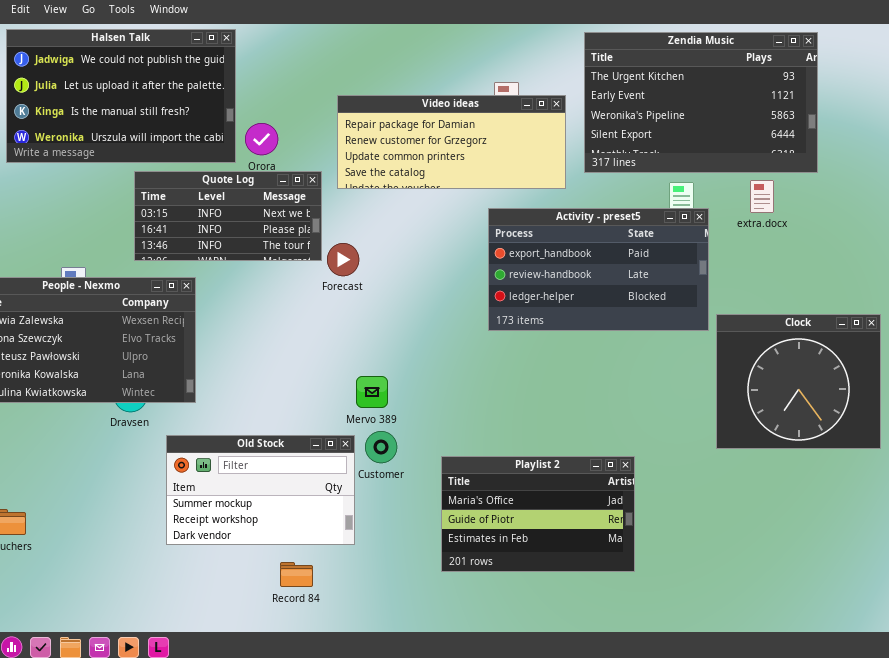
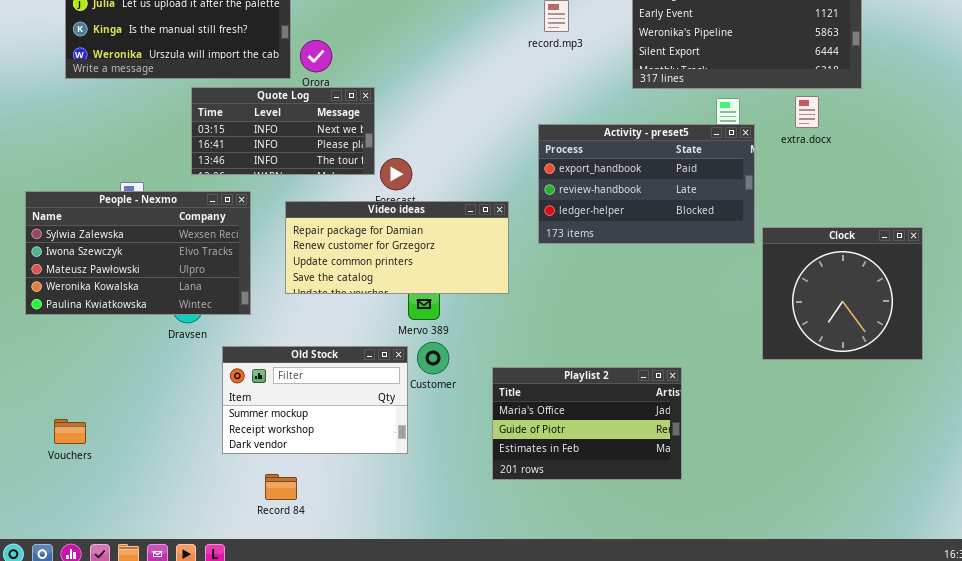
Video ideas: [337,95,566,189] -> [285,201,509,294], moved
Record 84: [280,562,313,587] -> [265,474,297,500], moved

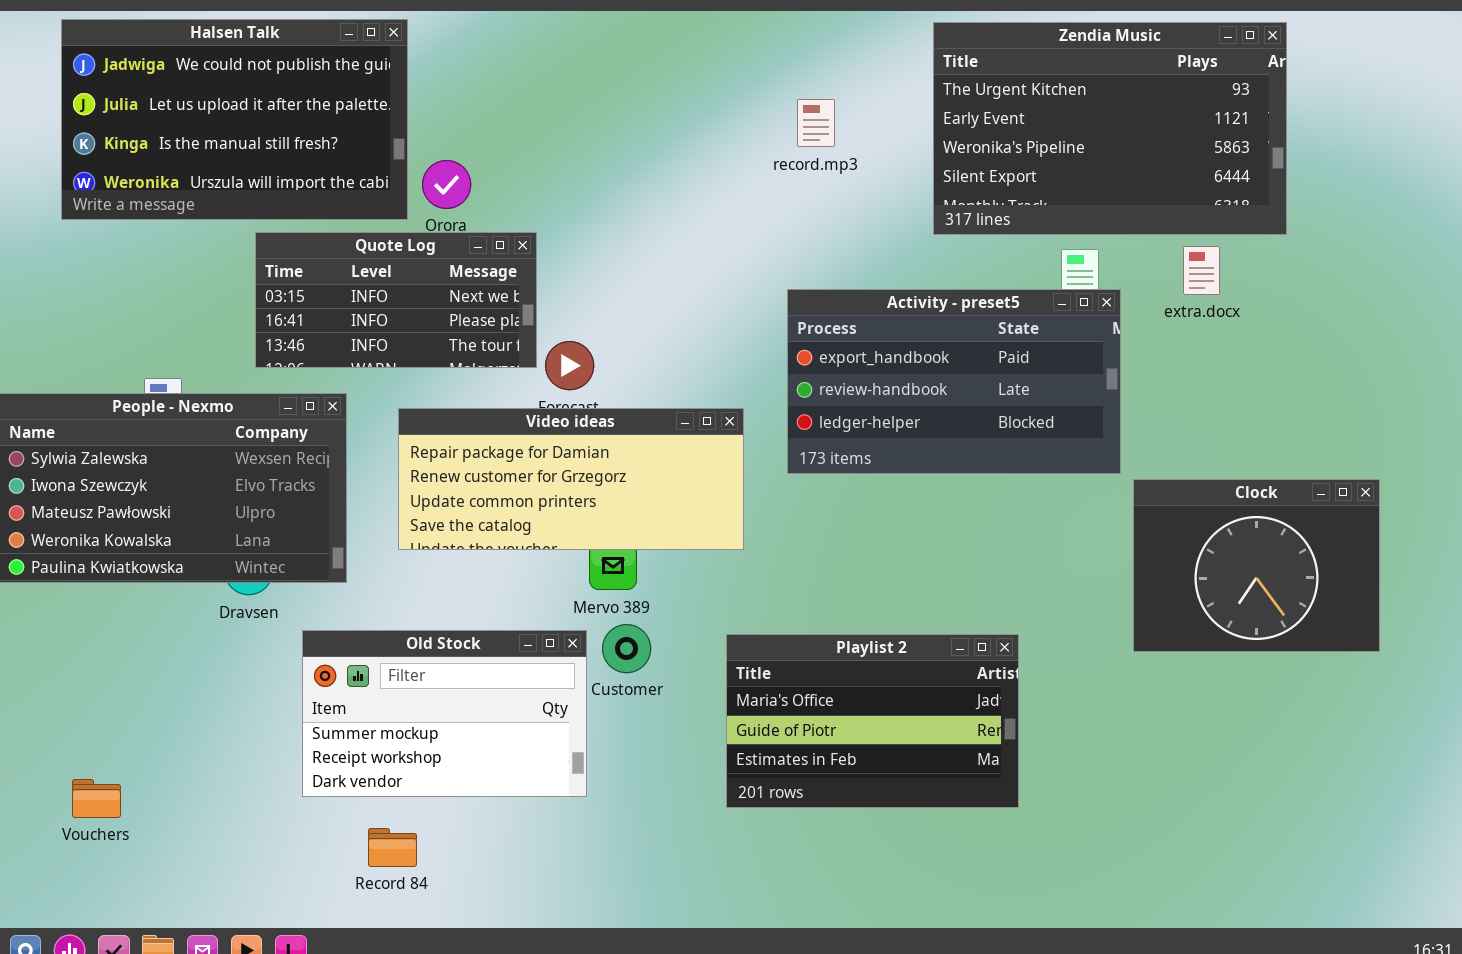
Clock: [762,227,923,360] -> [1133,479,1380,652], resized
Playlist 2: [492,367,682,480] -> [726,634,1019,808], moved
Vouchers: [54,419,86,444] -> [72,779,121,818], moved

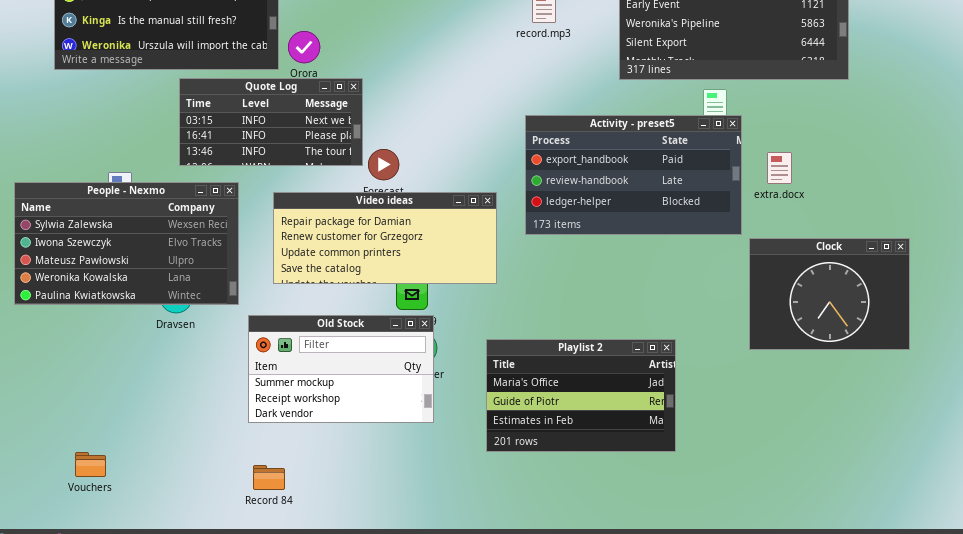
extra.docx: [1183,246,1220,295] -> [767,152,792,184], moved
Old Stock: [302,630,587,797] -> [248,315,434,423], moved
Vouchers: [72,779,121,818] -> [75,452,106,477], moved

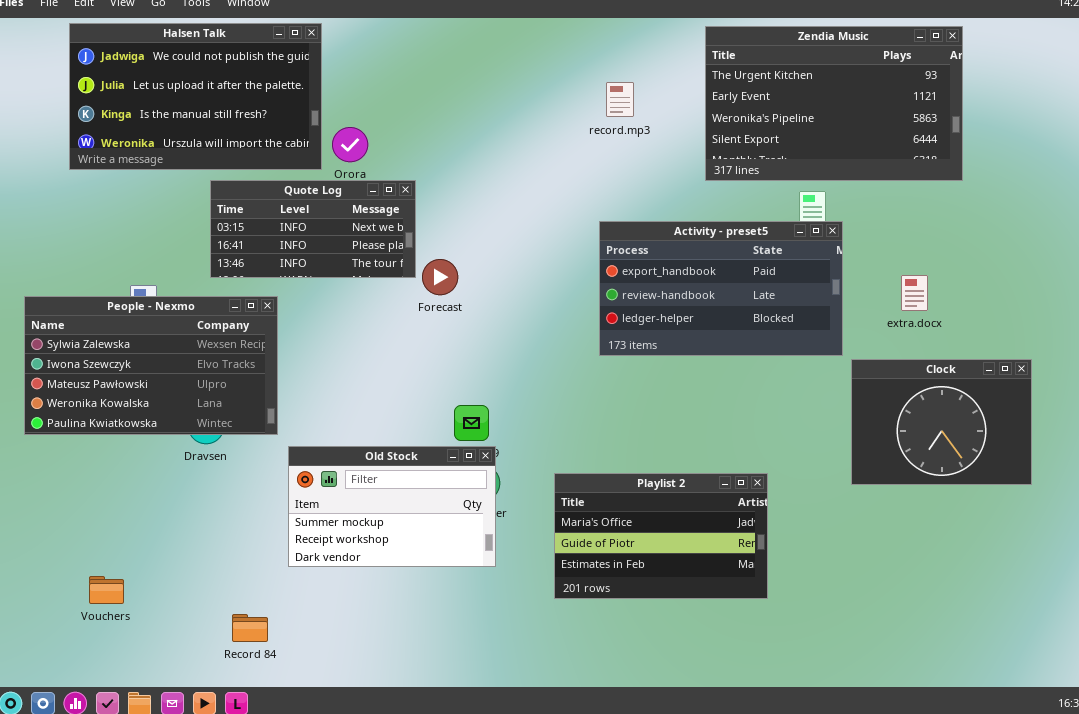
extra.docx: [767,152,792,184] -> [901,275,928,311], moved
Video ideas: [273,192,497,284] -> none, closed
Vouchers: [75,452,106,477] -> [89,576,124,604], moved
Record 84: [253,465,285,490] -> [232,614,268,642], moved

